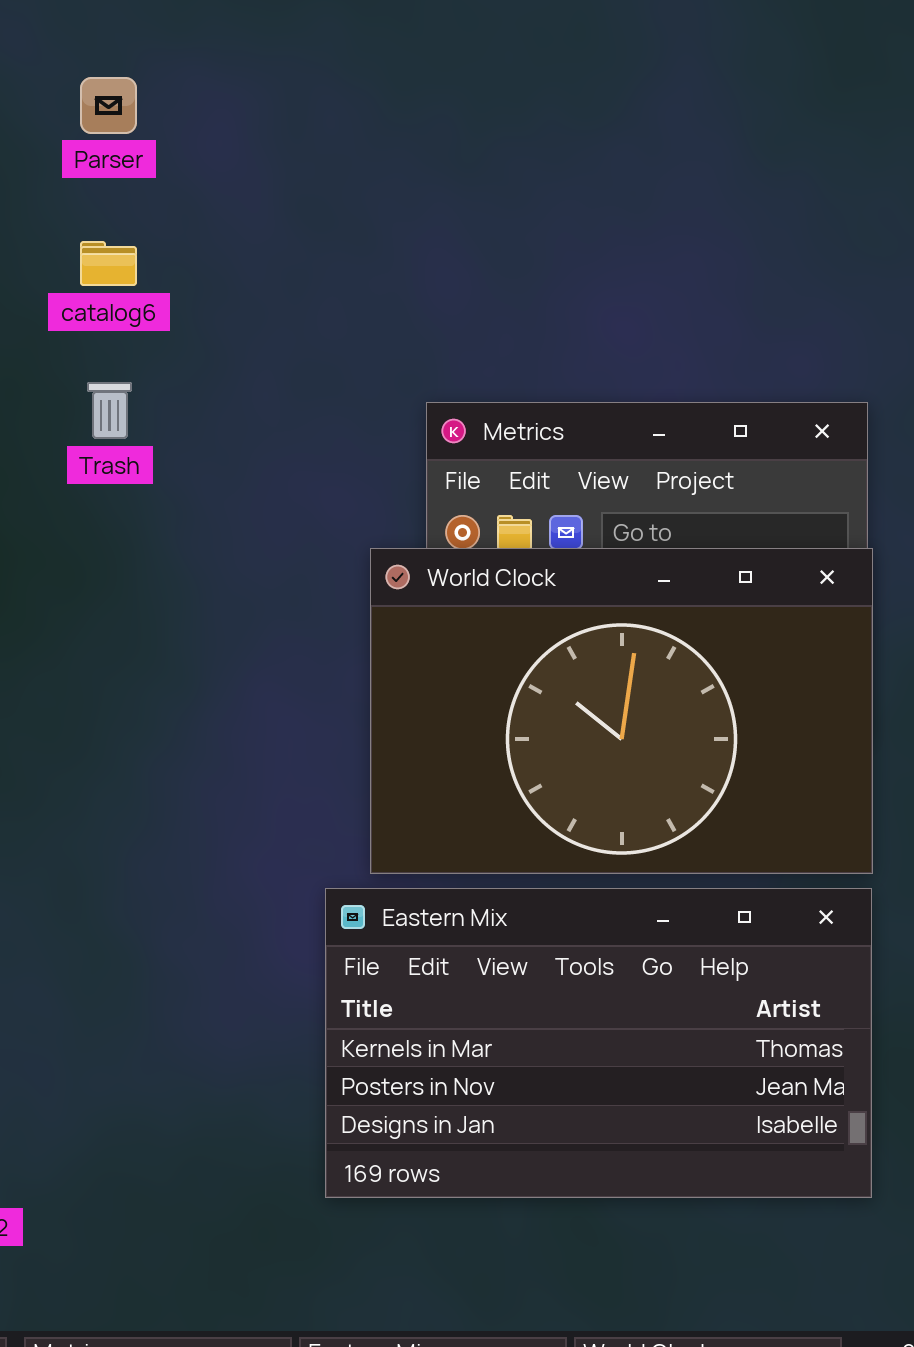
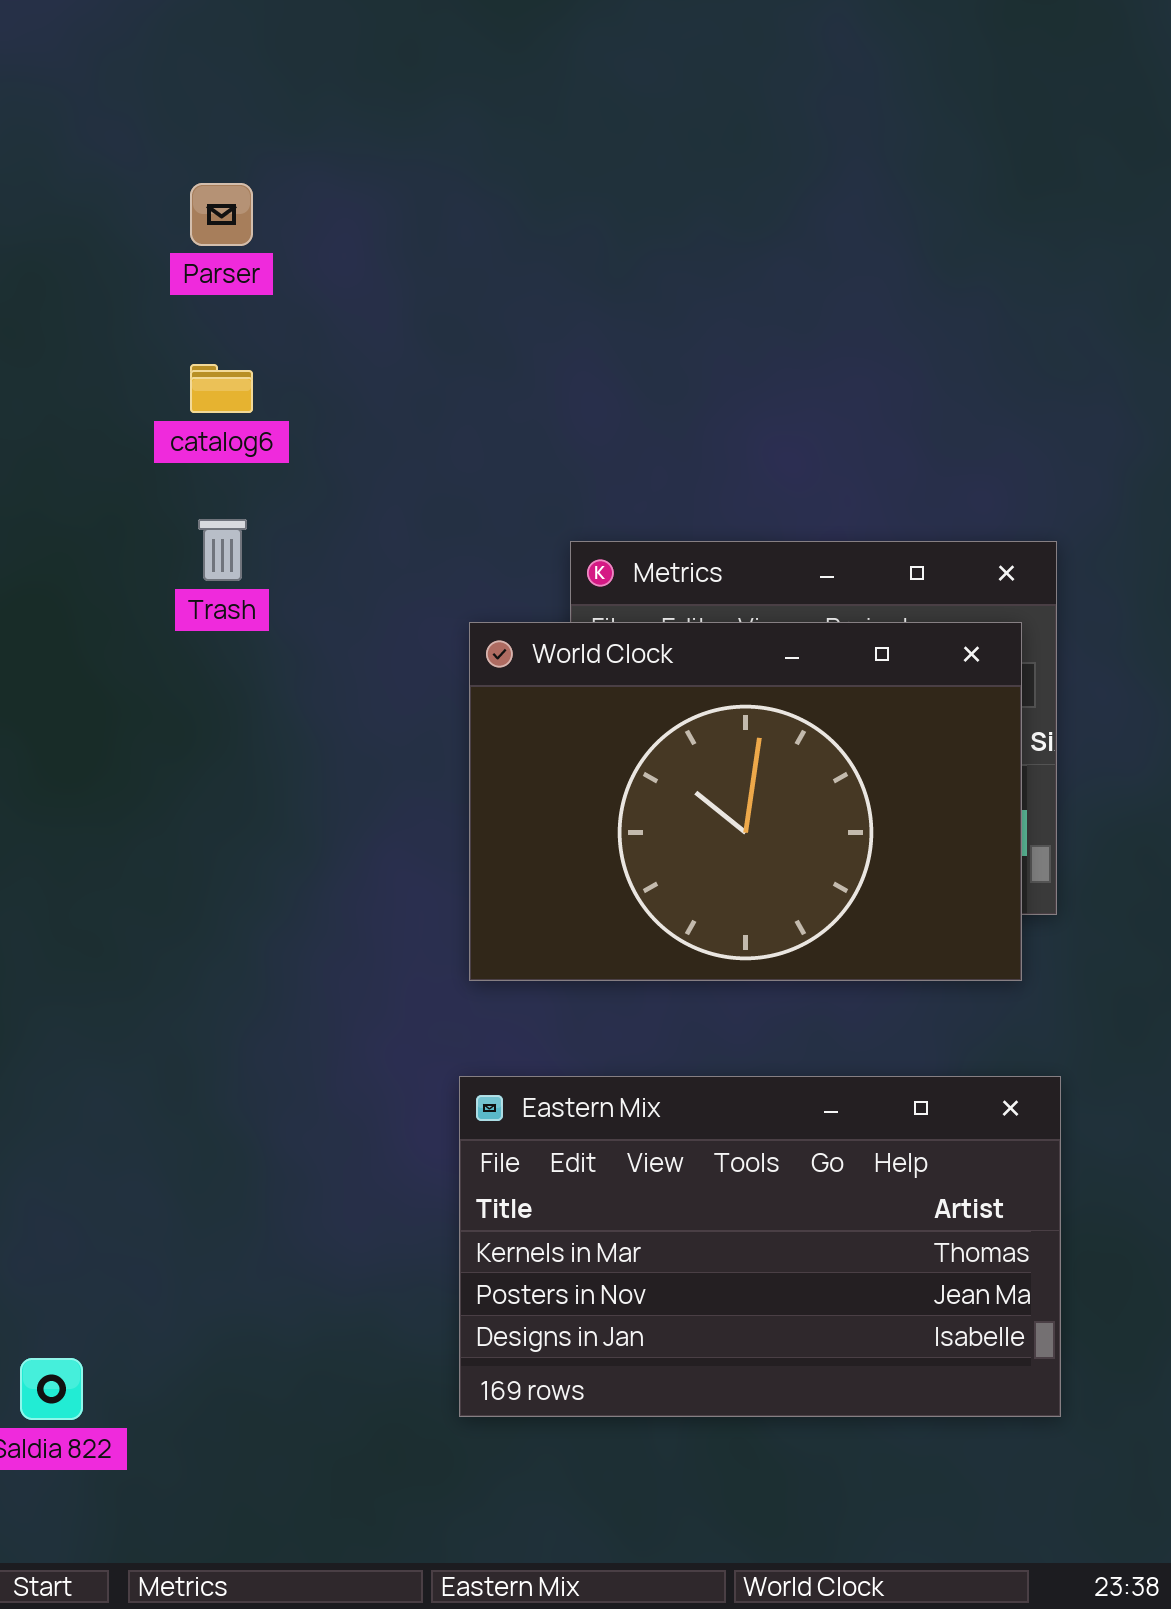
World Clock: [370,548,873,874] -> [469,622,1022,981], moved

